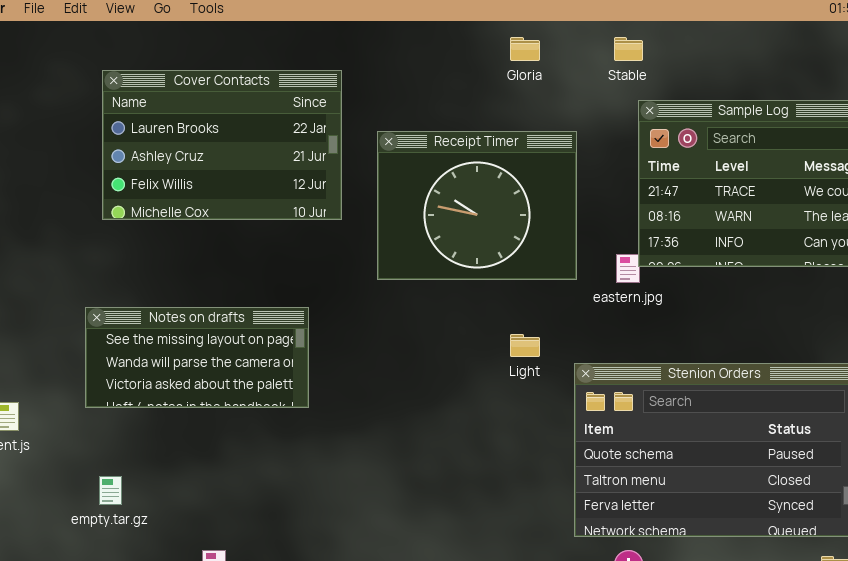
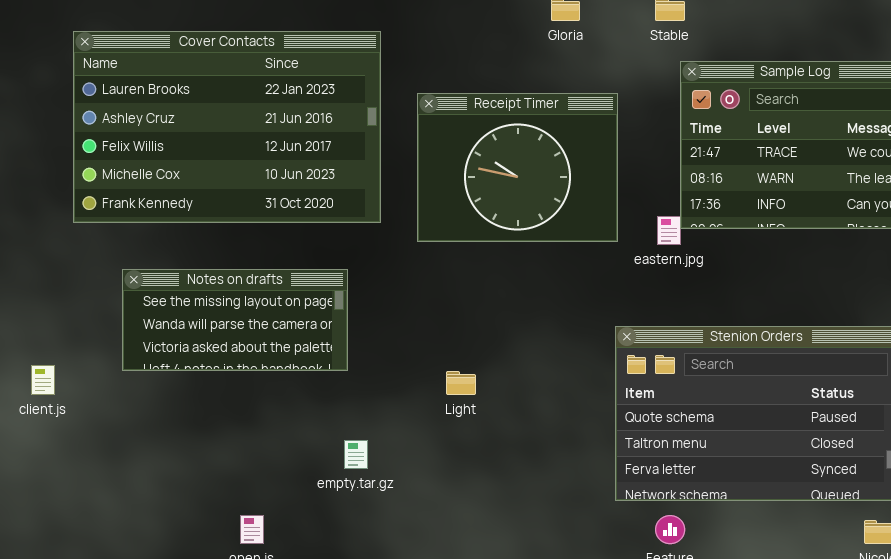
Cover Contacts: [102,70,342,220] -> [73,31,381,223], resized
Light: [510,334,540,357] -> [446,371,476,395], moved
empty.tar.gz: [99,476,122,505] -> [344,440,368,469], moved

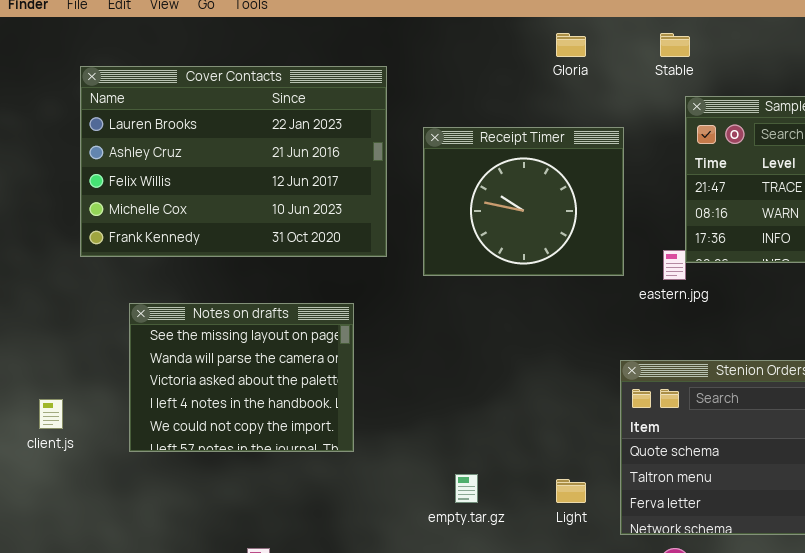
Notes on drafts: [122,269,348,371] -> [129,303,354,452], resized
Light: [446,371,476,395] -> [556,479,586,503], moved
empty.tar.gz: [344,440,368,469] -> [455,474,478,503], moved

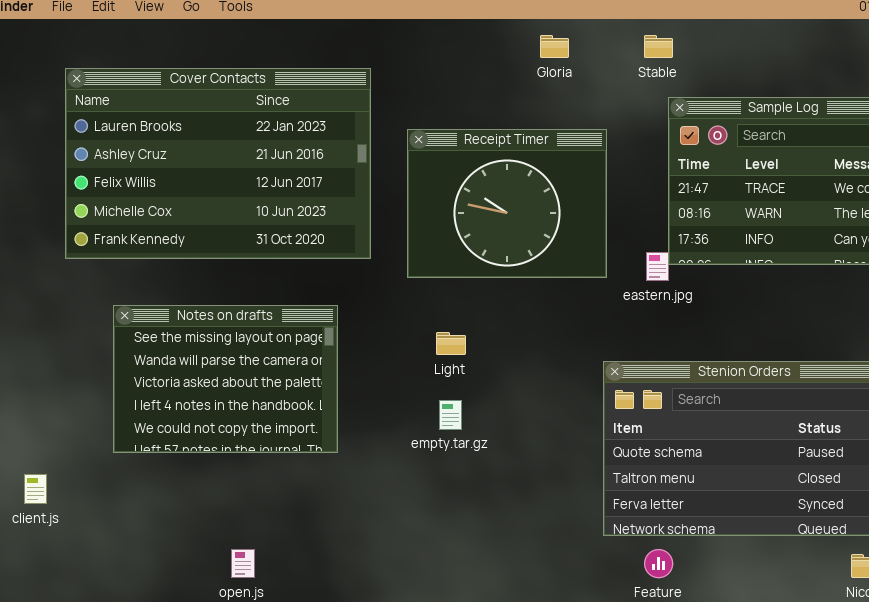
client.js: [39,399,63,429] -> [24,474,47,504], moved
empty.tar.gz: [455,474,478,503] -> [439,400,462,430], moved
Light: [556,479,586,503] -> [436,332,466,355], moved

